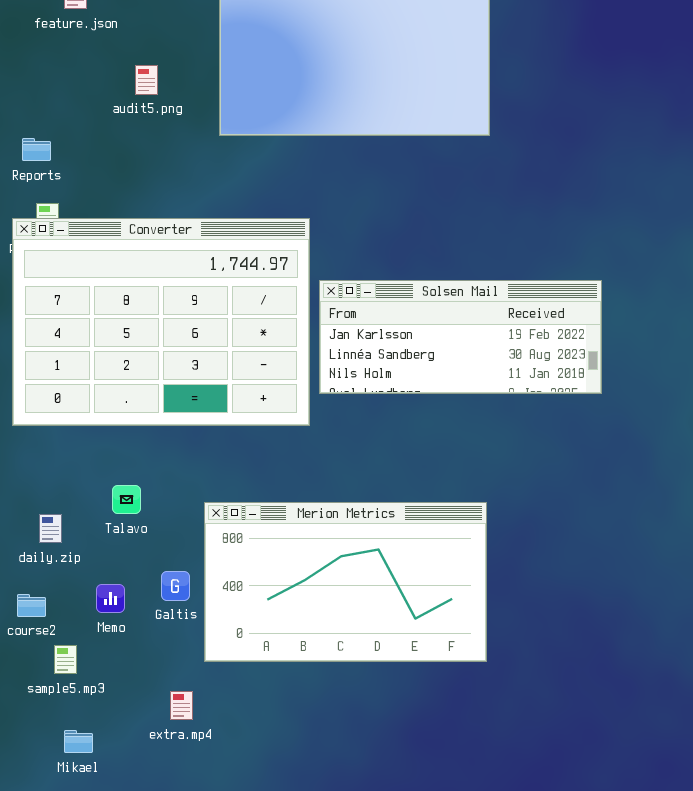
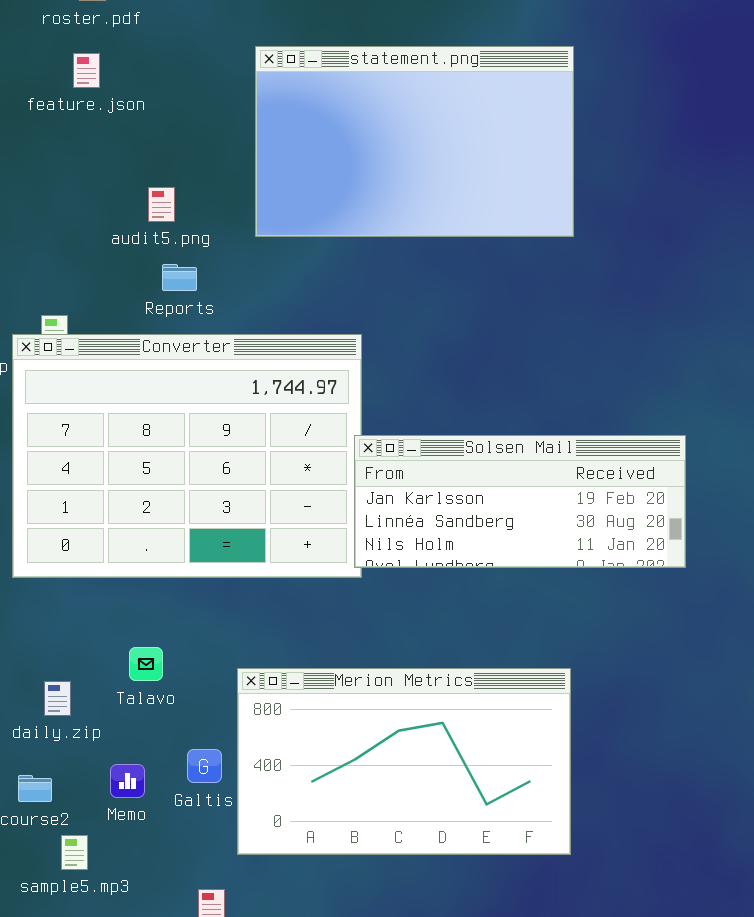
audit5.png: [135,65,158,95] -> [148,187,175,222], moved
Reports: [22,138,51,161] -> [162,264,197,291], moved
Solsen Mail: [319,280,602,394] -> [354,435,686,568], moved

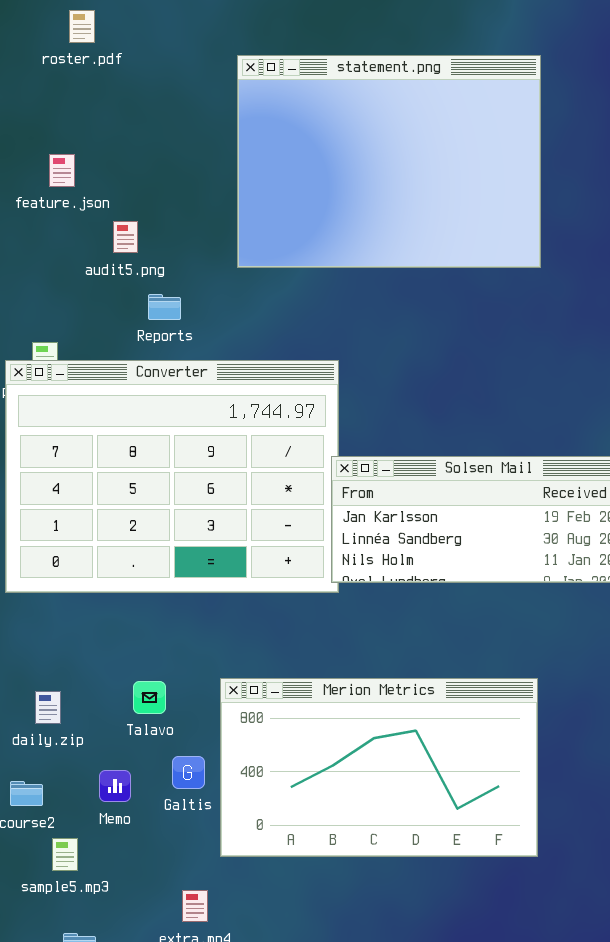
statement.png: [255,46,574,237] -> [237,55,541,268], resized
feature.json: [73,53,100,88] -> [49,154,75,187], moved
audit5.png: [148,187,175,222] -> [113,221,138,253], moved
Talavo: [129,647,163,681] -> [133,681,166,714], moved

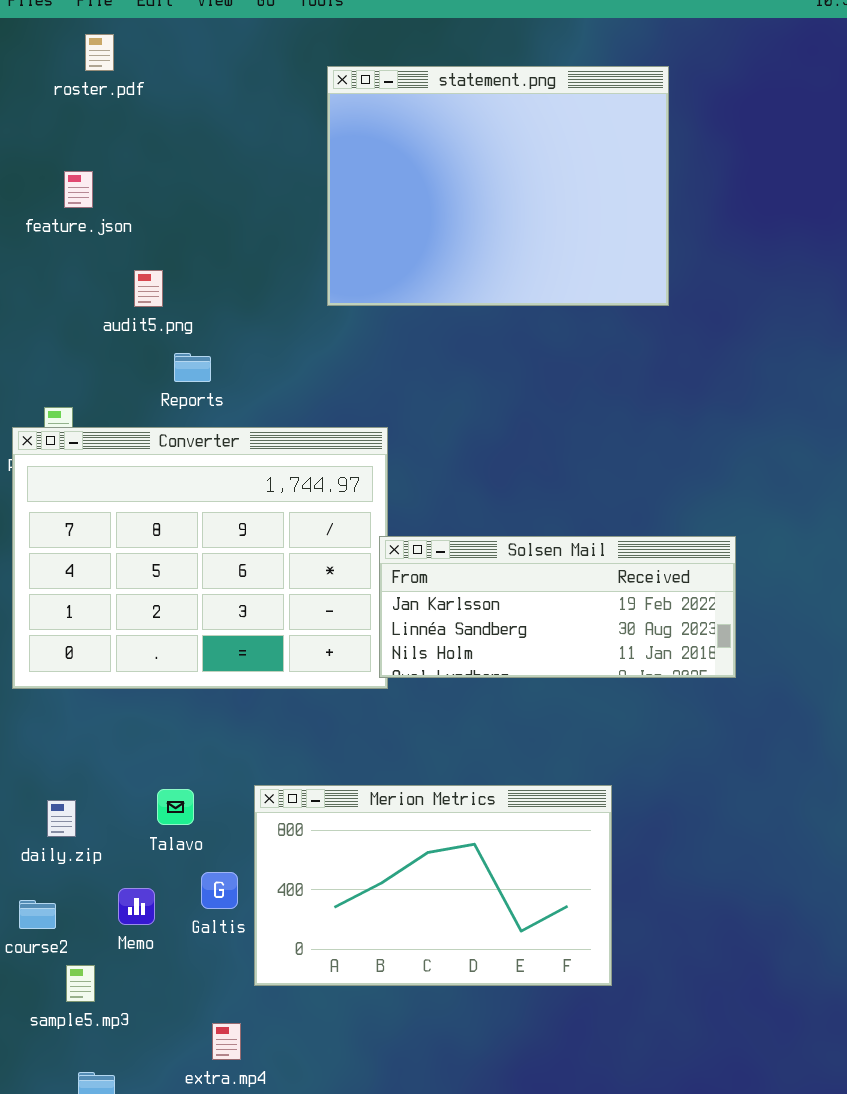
statement.png: [237,55,541,268] -> [327,66,669,306], moved
feature.json: [49,154,75,187] -> [64,171,93,208], moved

